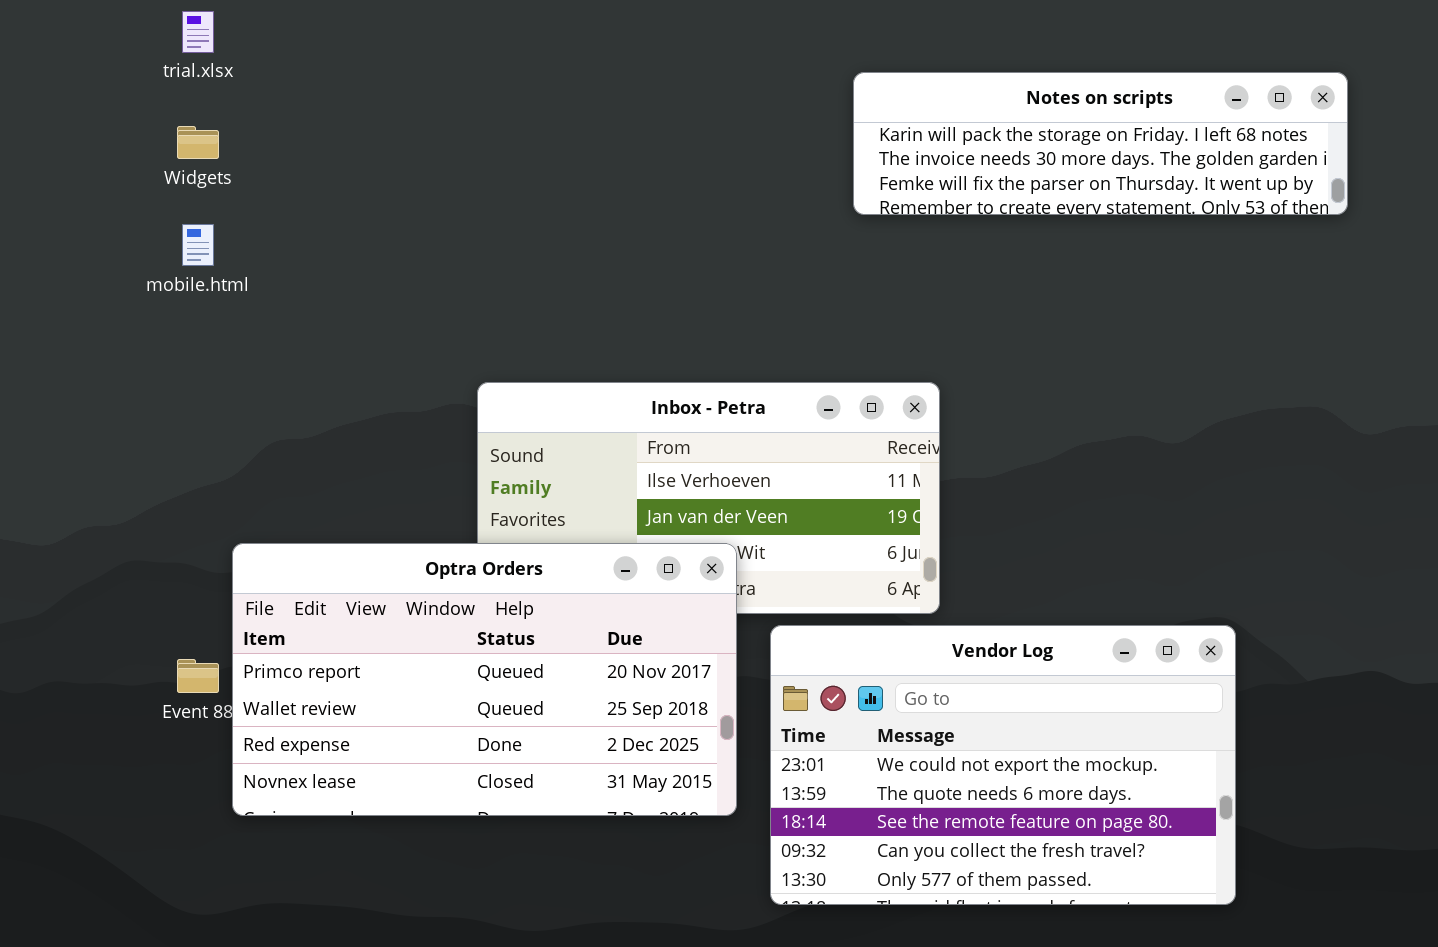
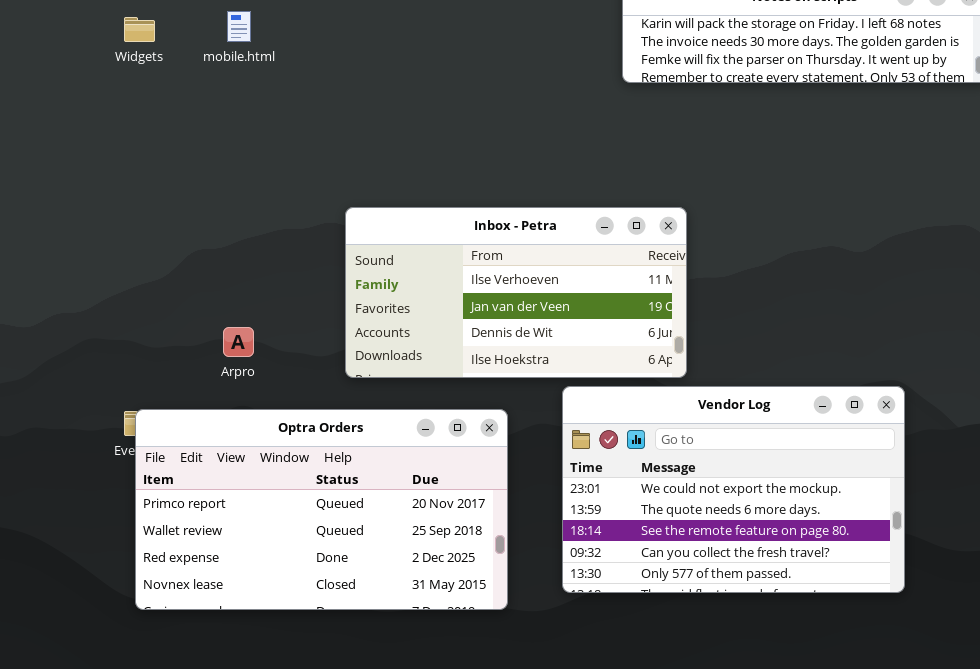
mobile.html: [182,224,214,266] -> [227,11,251,42], moved
Optra Orders: [232,543,737,816] -> [135,409,508,610], moved

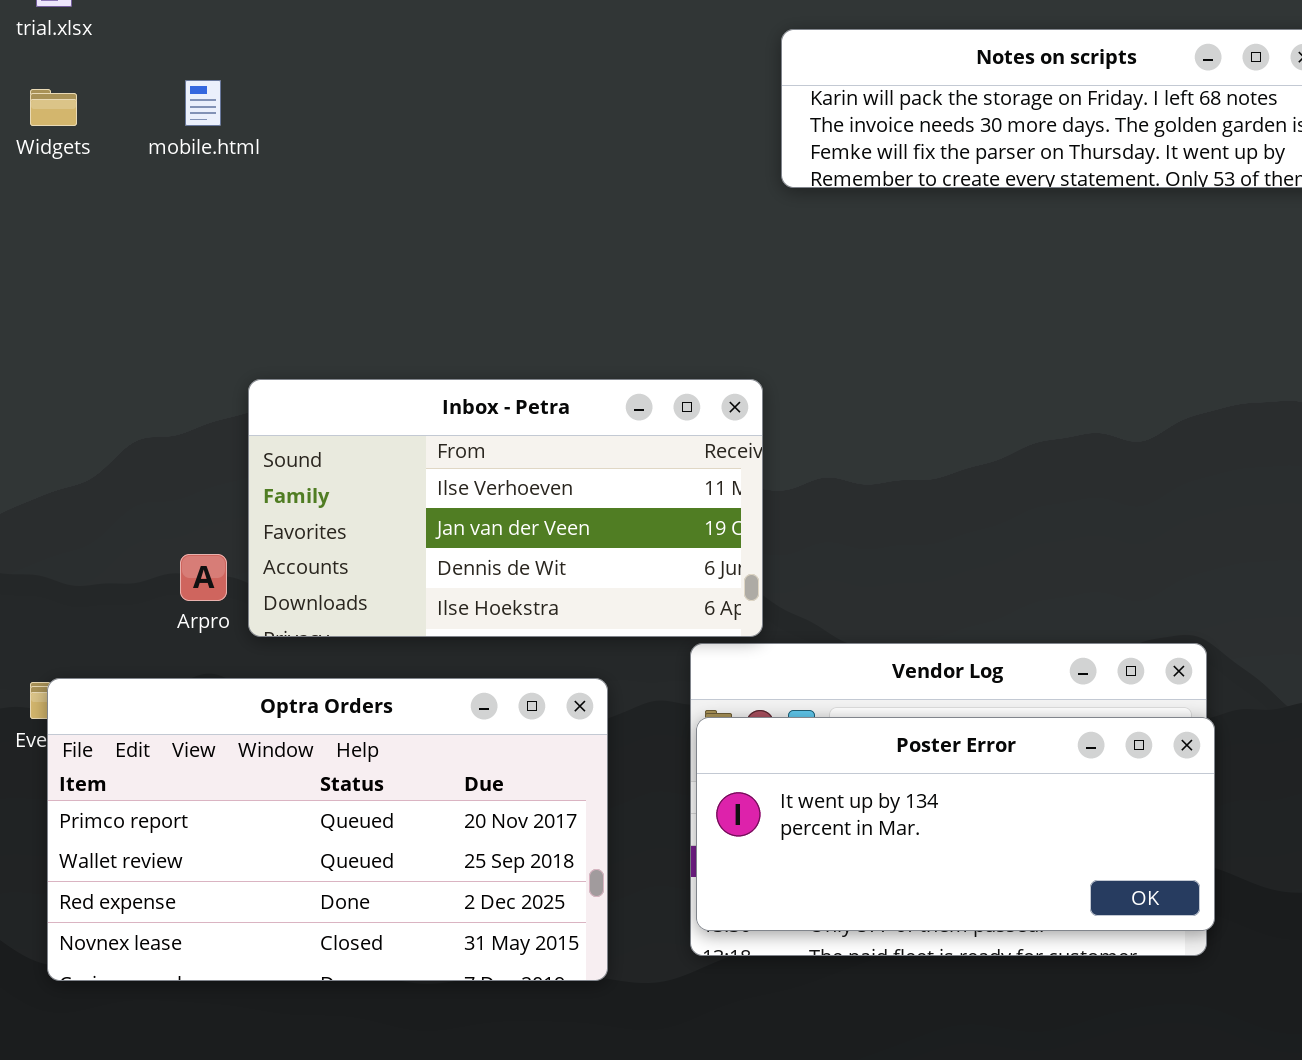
Inbox - Petra: [345,207,687,378] -> [248,379,763,637], moved
Poster Error: none -> [696,717,1215,931], opened

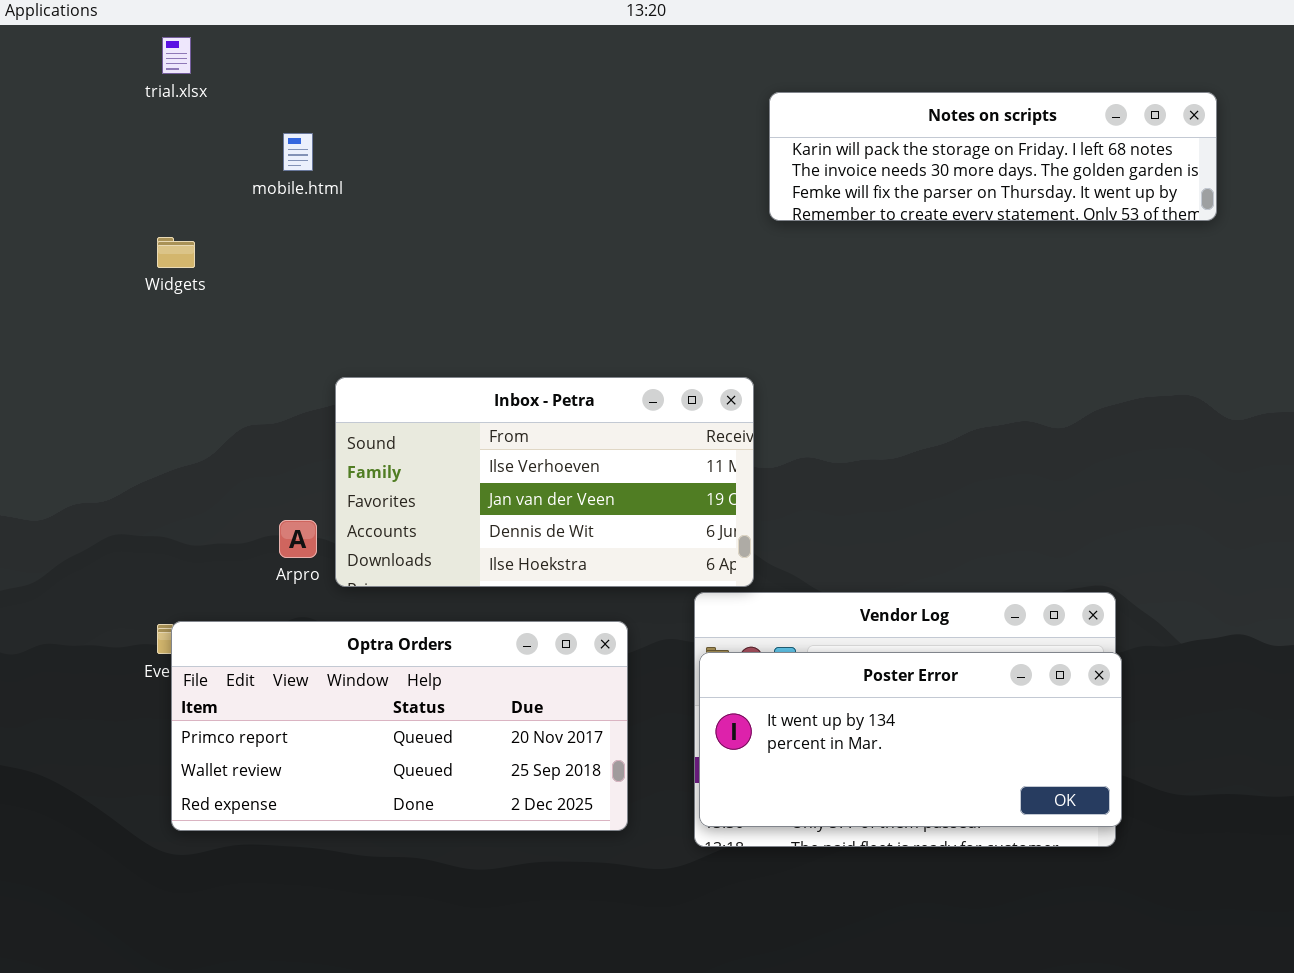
Widgets: [30,89,77,126] -> [157,237,195,268], moved
Optra Orders: [47,678,608,981] -> [171,621,628,831], resized

